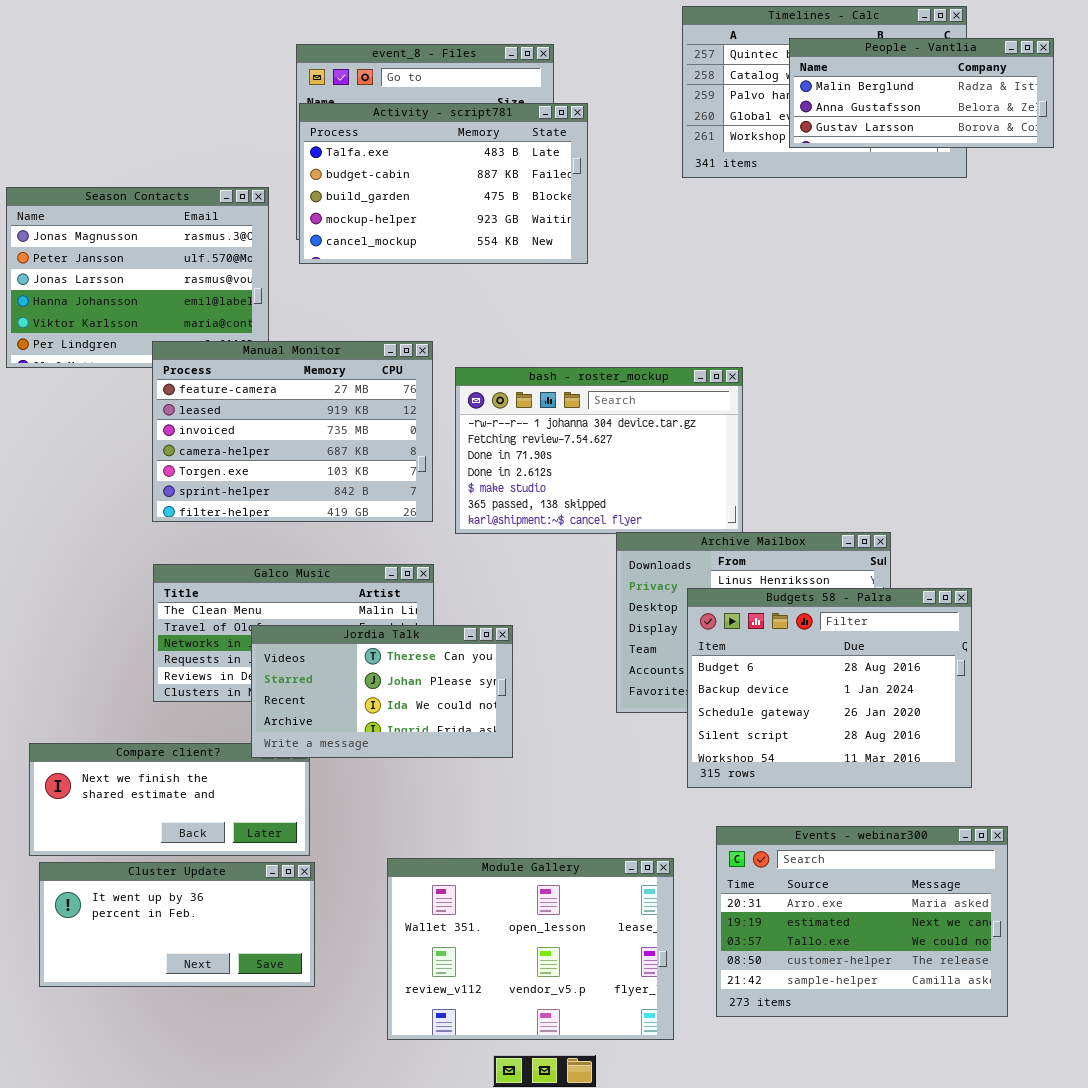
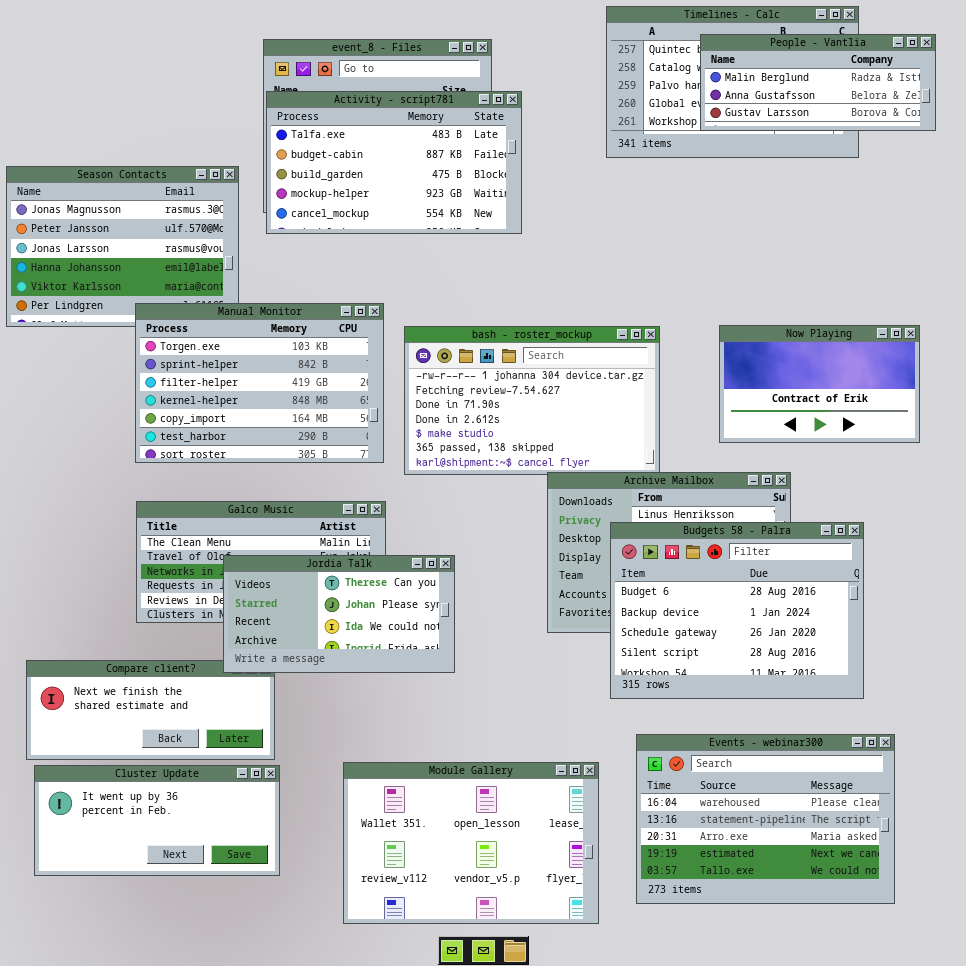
Manual Monitor: [152,341,433,522] -> [135,303,384,463], scrolled down 4 rows
Now Playing: none -> [719,325,920,443], opened
Events - webinar300: [716,826,1008,1017] -> [636,734,895,904], scrolled up 2 rows

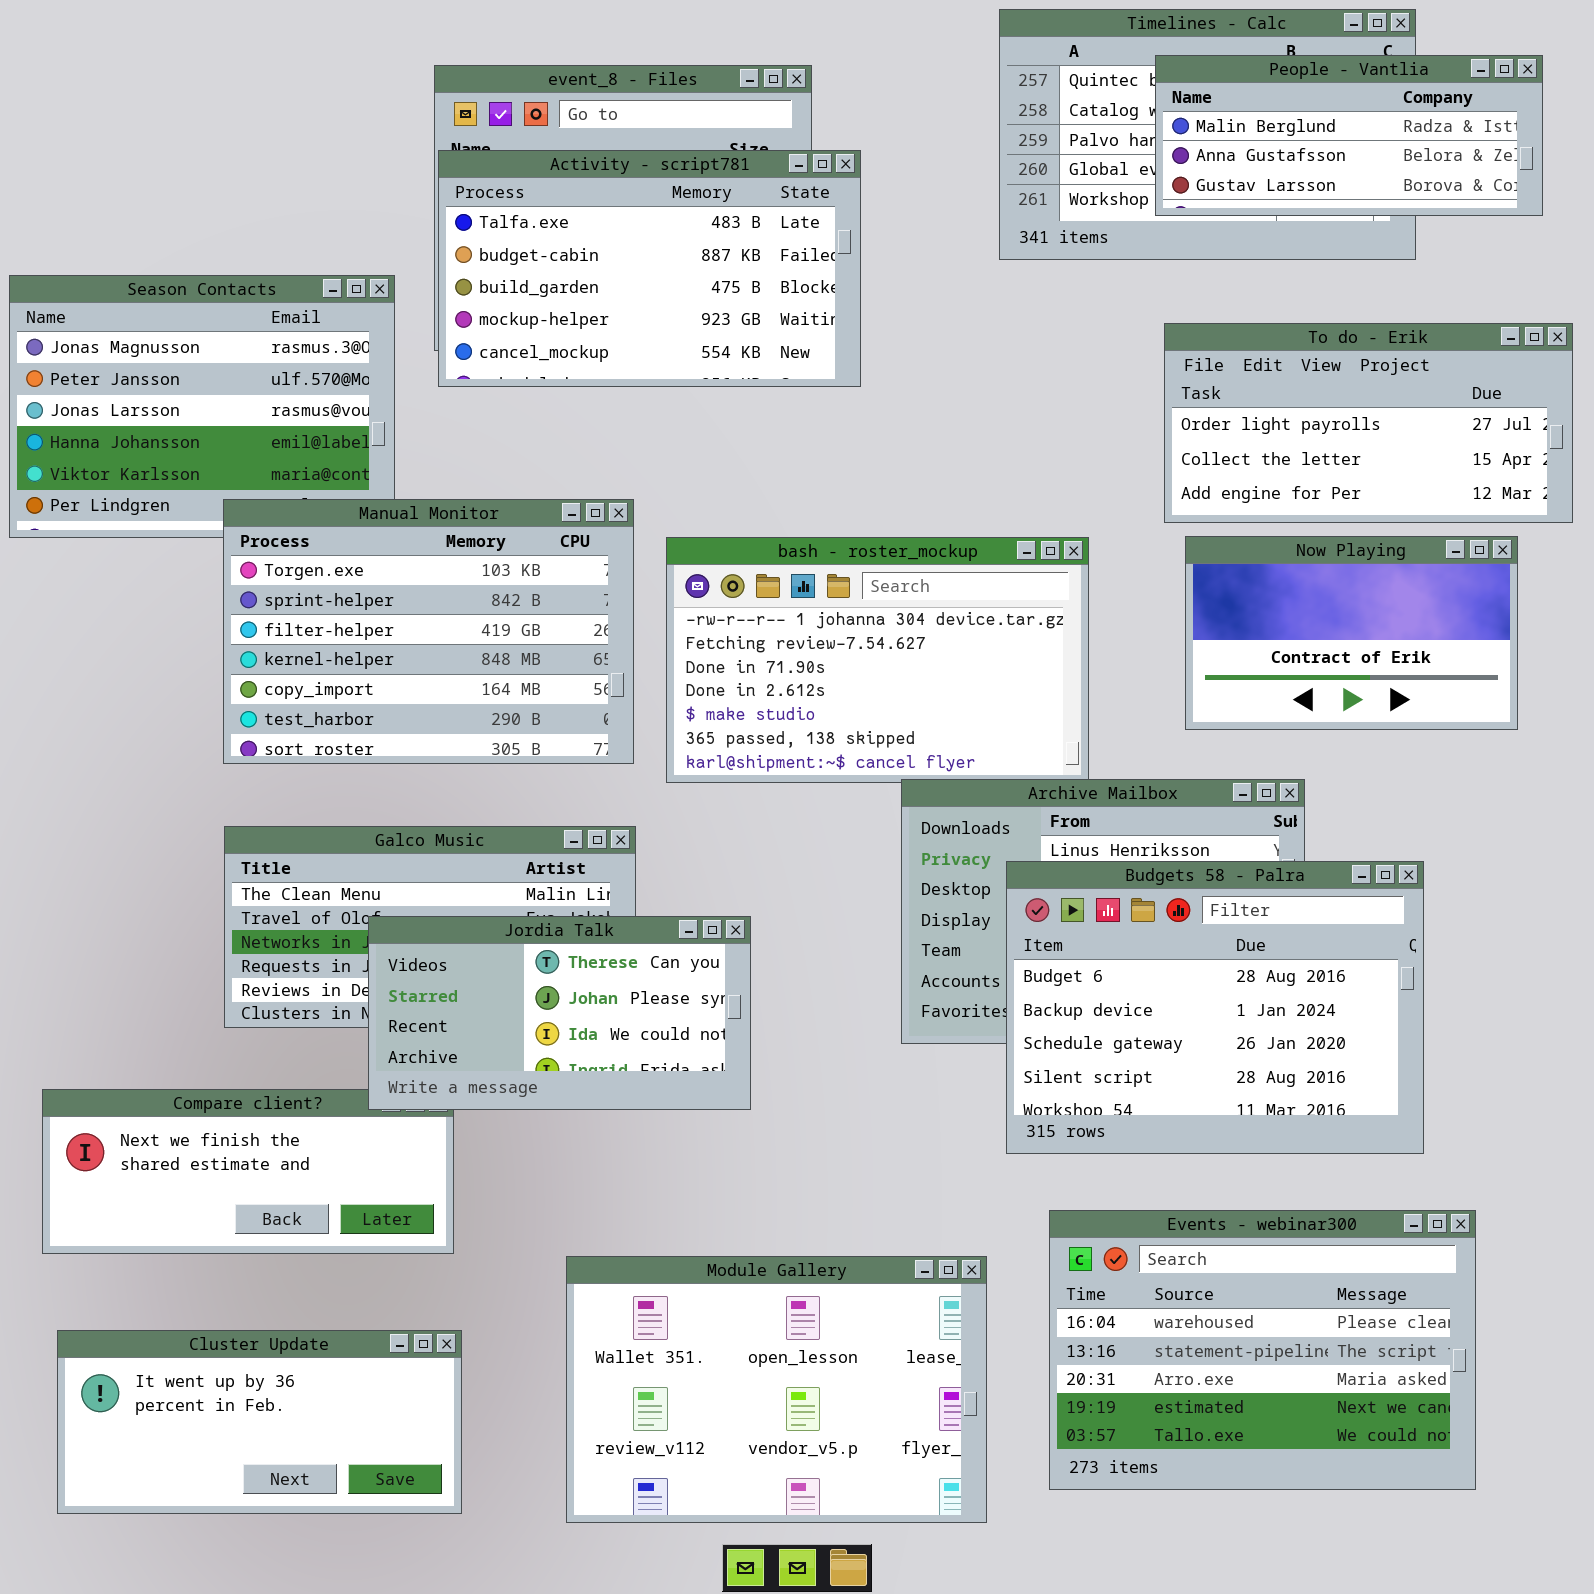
To do - Erik: none -> [1164,323,1573,523], opened
Cluster Update: [34,765,280,876] -> [57,1330,462,1514], moved

